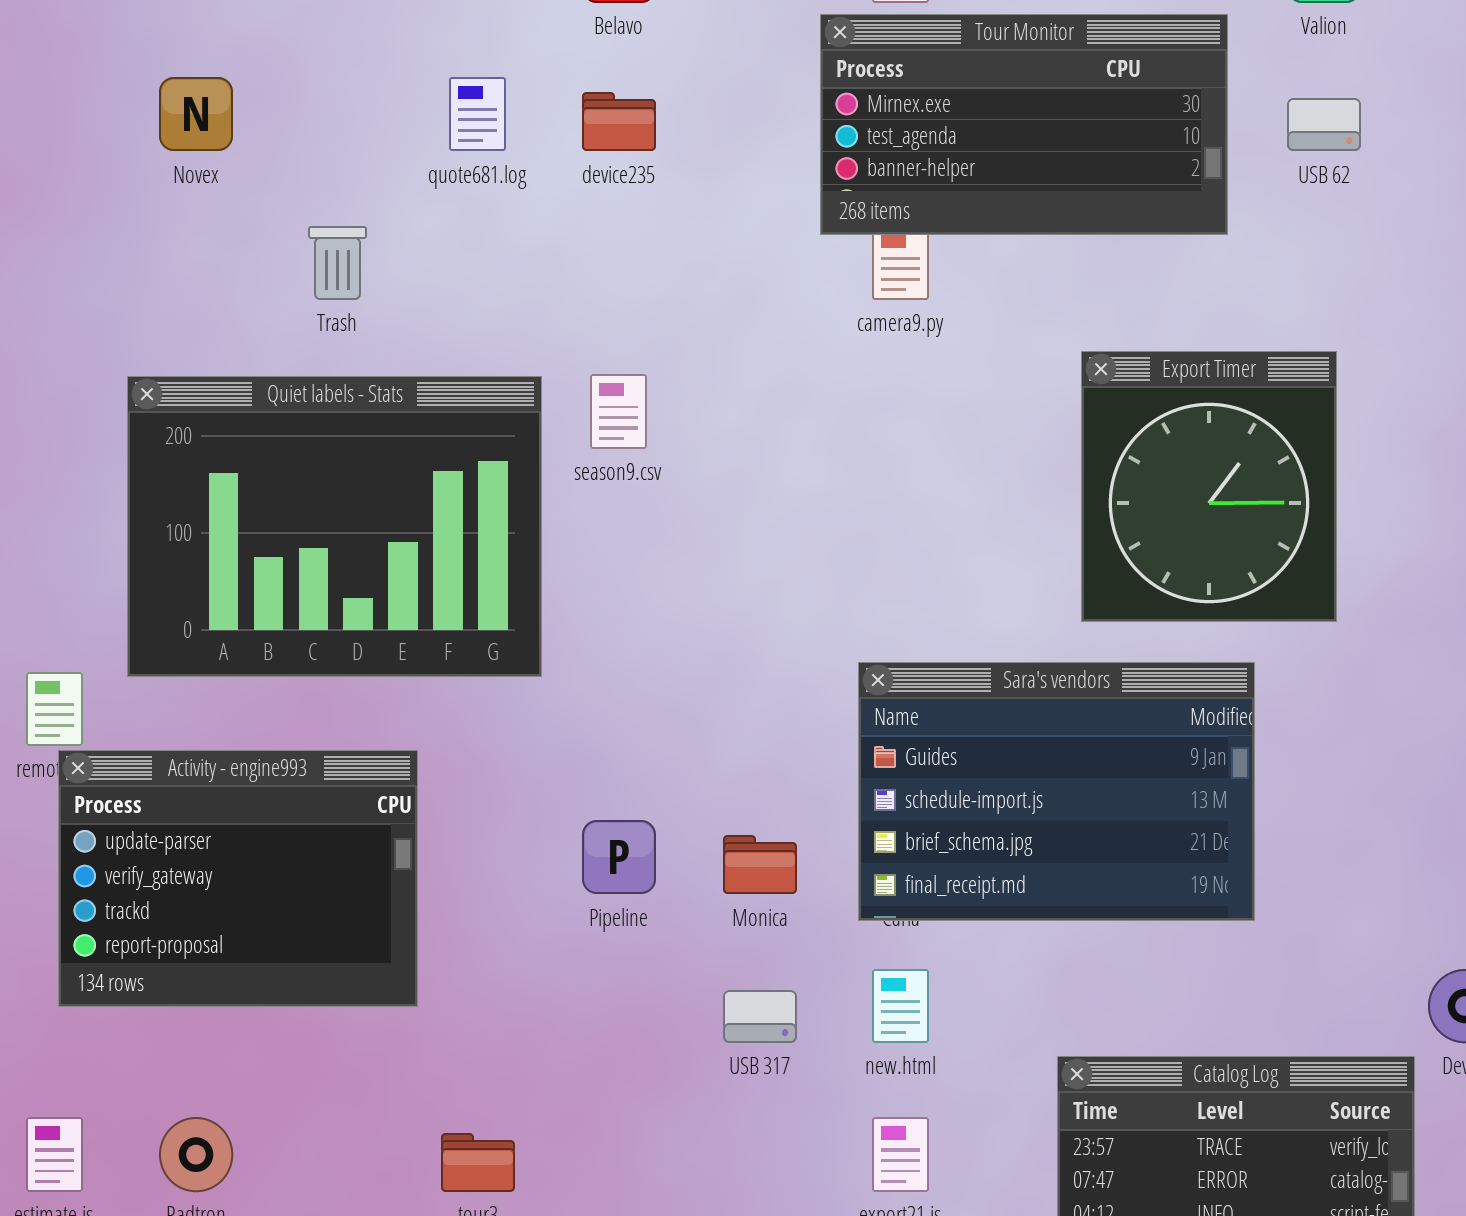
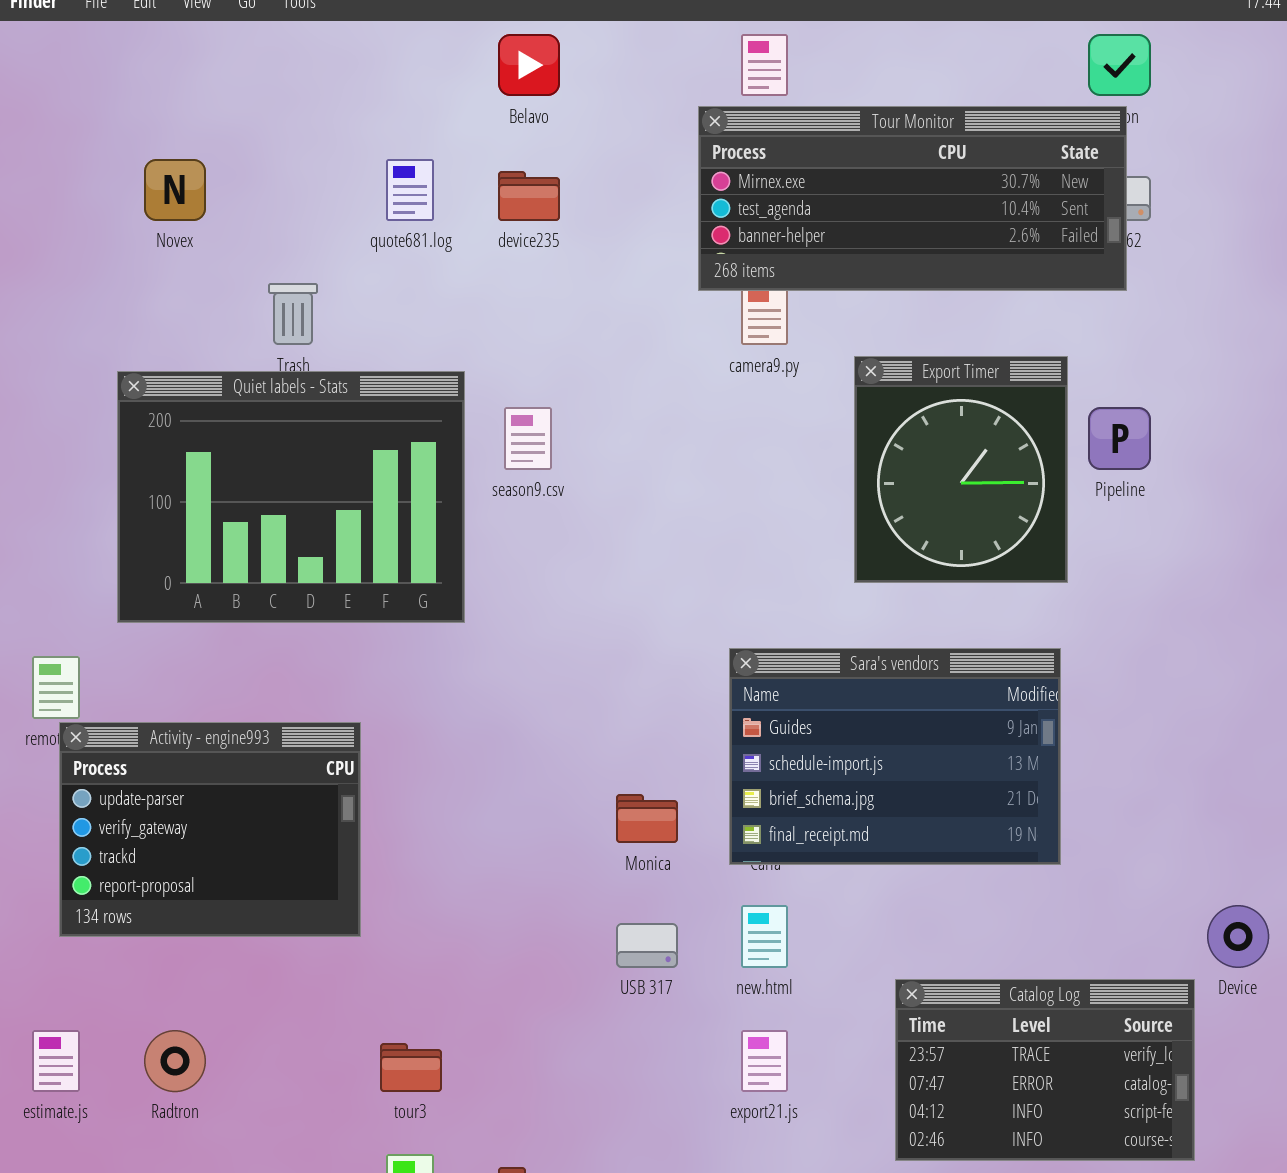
Tour Monitor: [820,14,1228,235] -> [698,106,1127,291], resized
Export Timer: [1081,351,1337,622] -> [854,356,1068,583], moved
Quiet labels - Stats: [127,376,542,677] -> [117,371,465,623], moved
Pipeline: [582,820,656,894] -> [1088,407,1151,470], moved

